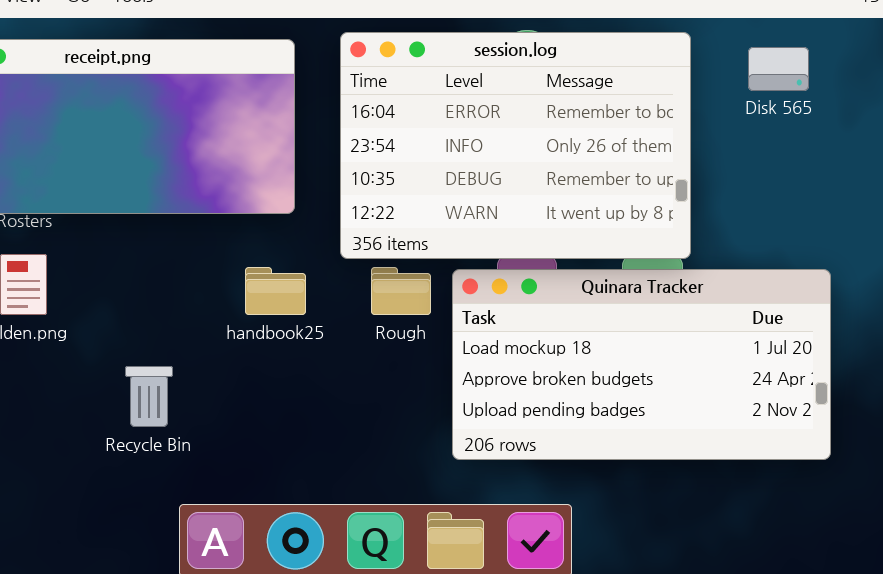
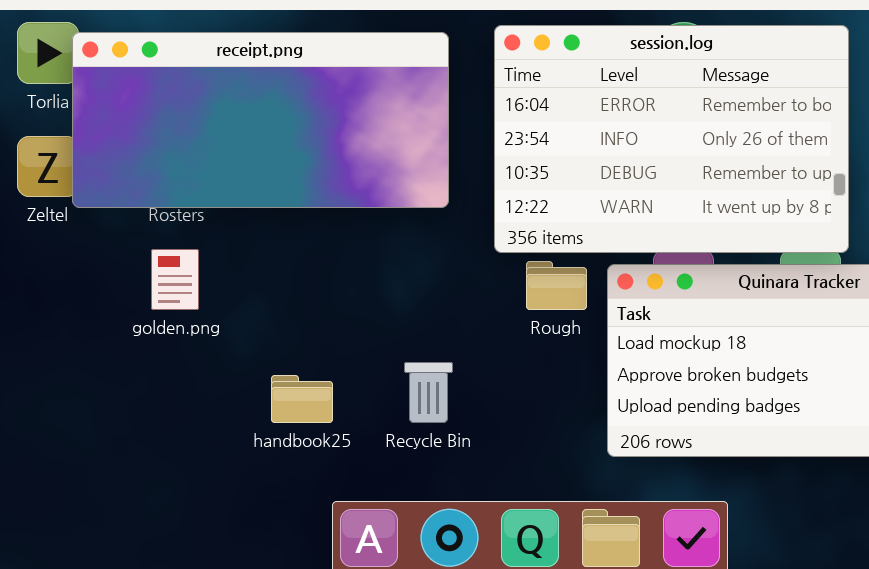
handbook25: [245,267,306,315] -> [271,375,333,423], moved
Recycle Bin: [125,366,173,427] -> [404,362,453,423], moved

